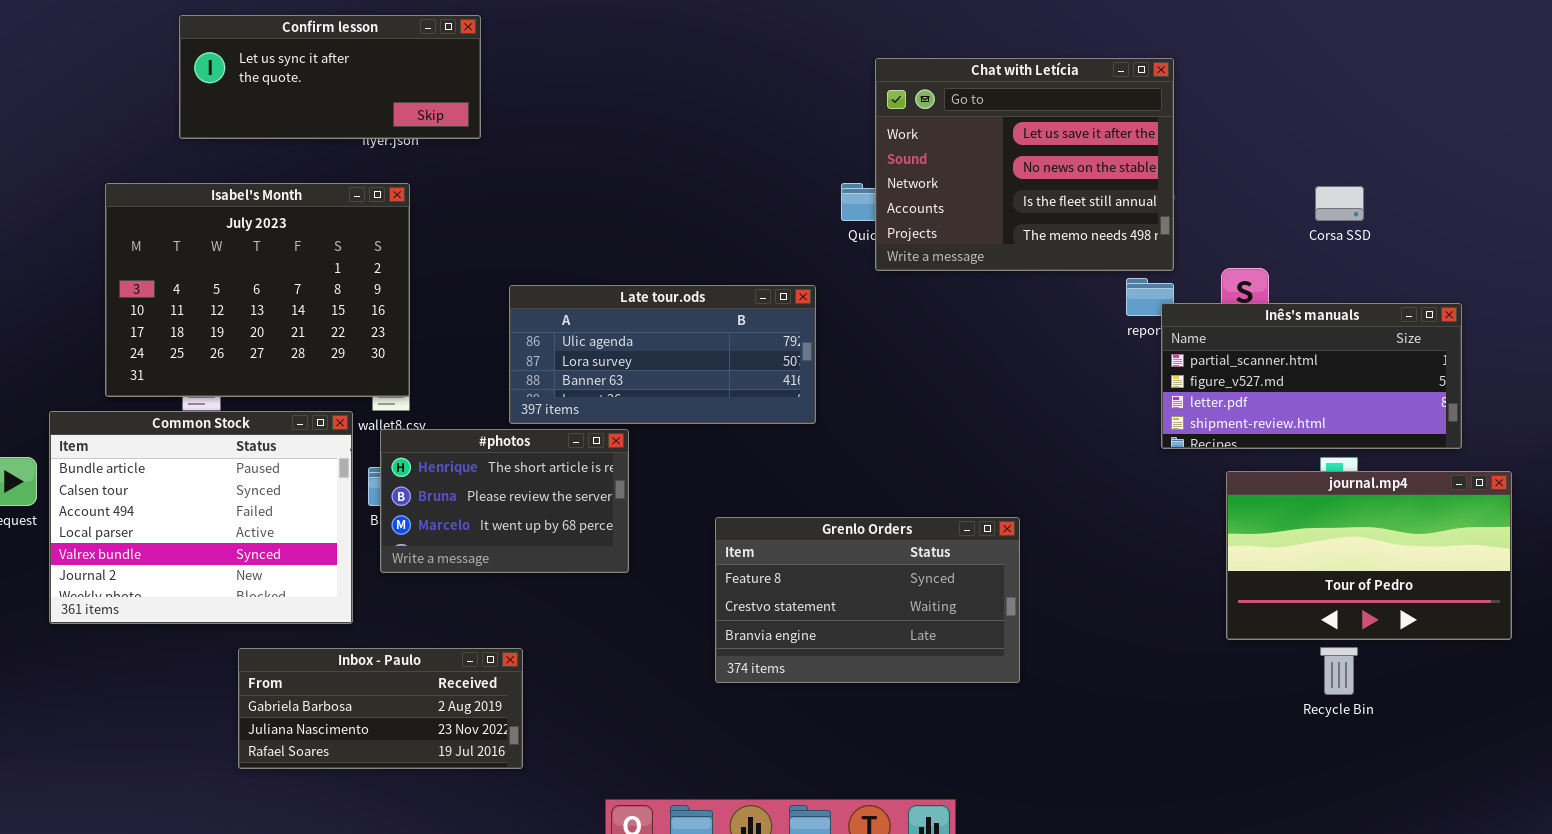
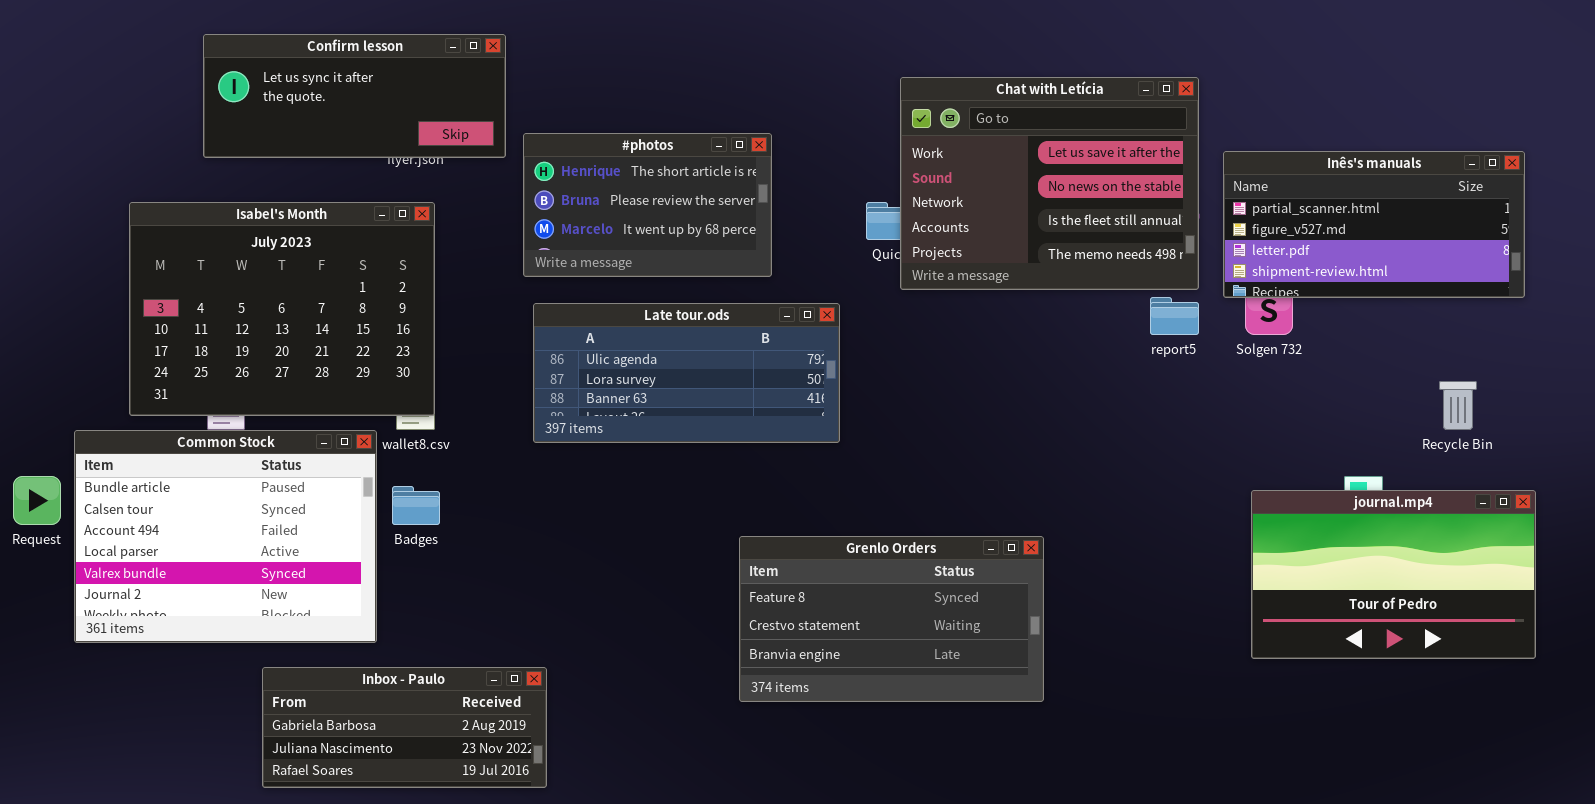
Inês's manuals: [1161,303,1462,449] -> [1223,151,1525,298], moved
#photos: [380,429,629,573] -> [523,133,772,277], moved
Recycle Bin: [1320,647,1358,695] -> [1439,381,1477,430], moved

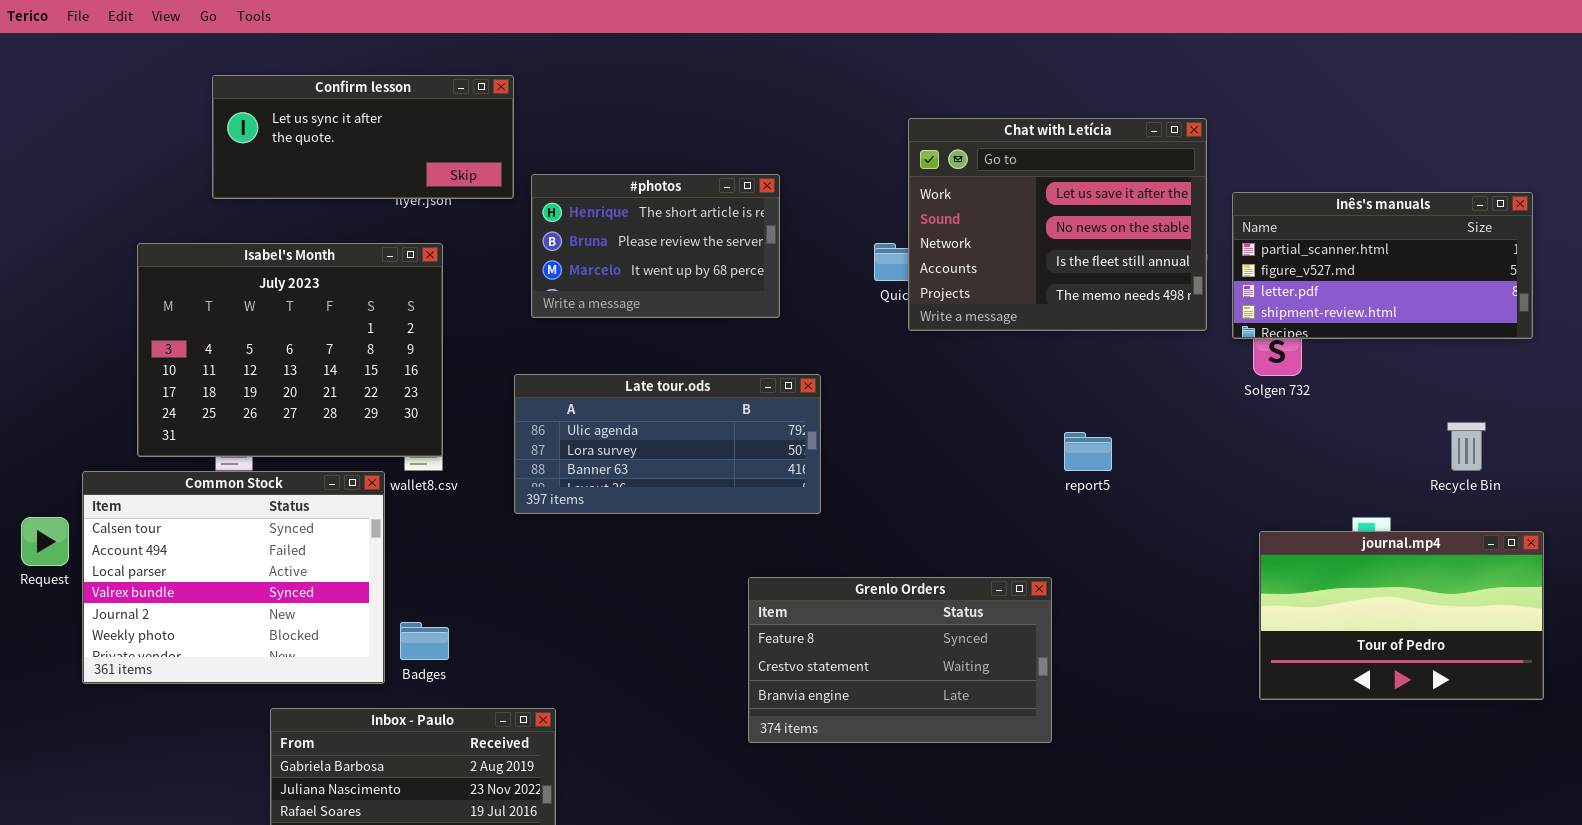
report5: [1150,297,1199,335] -> [1064,432,1112,471], moved
Late tour.ods: [533,303,840,443] -> [514,374,821,514], moved
Common Stock: [74,430,377,643] -> [82,471,385,684], scrolled down 1 row
Badges: [392,486,440,525] -> [400,622,449,660], moved

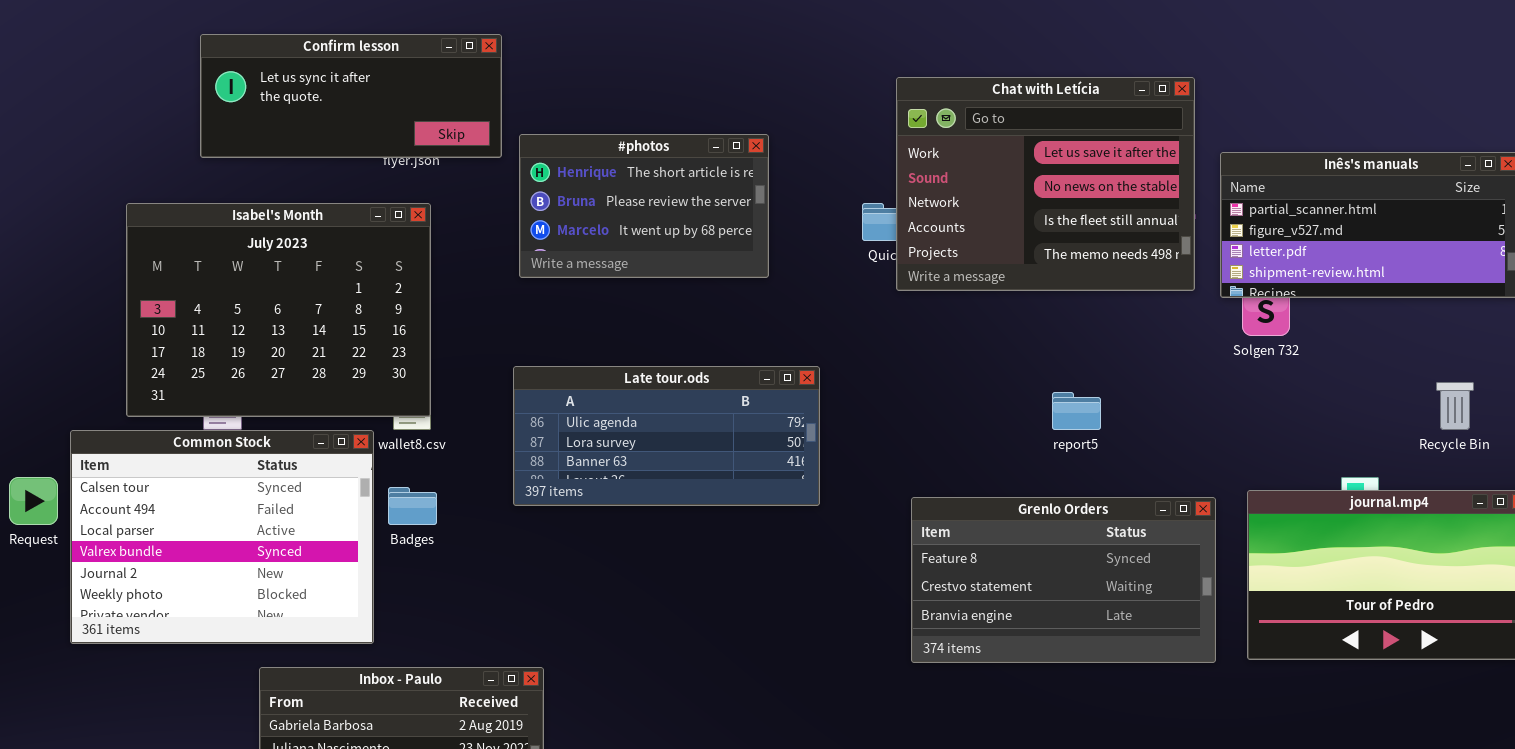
Late tour.ods: [514,374,821,514] -> [513,366,820,506], moved
Grenlo Orders: [748,577,1052,743] -> [911,497,1216,663], moved
Badges: [400,622,449,660] -> [388,487,437,525], moved

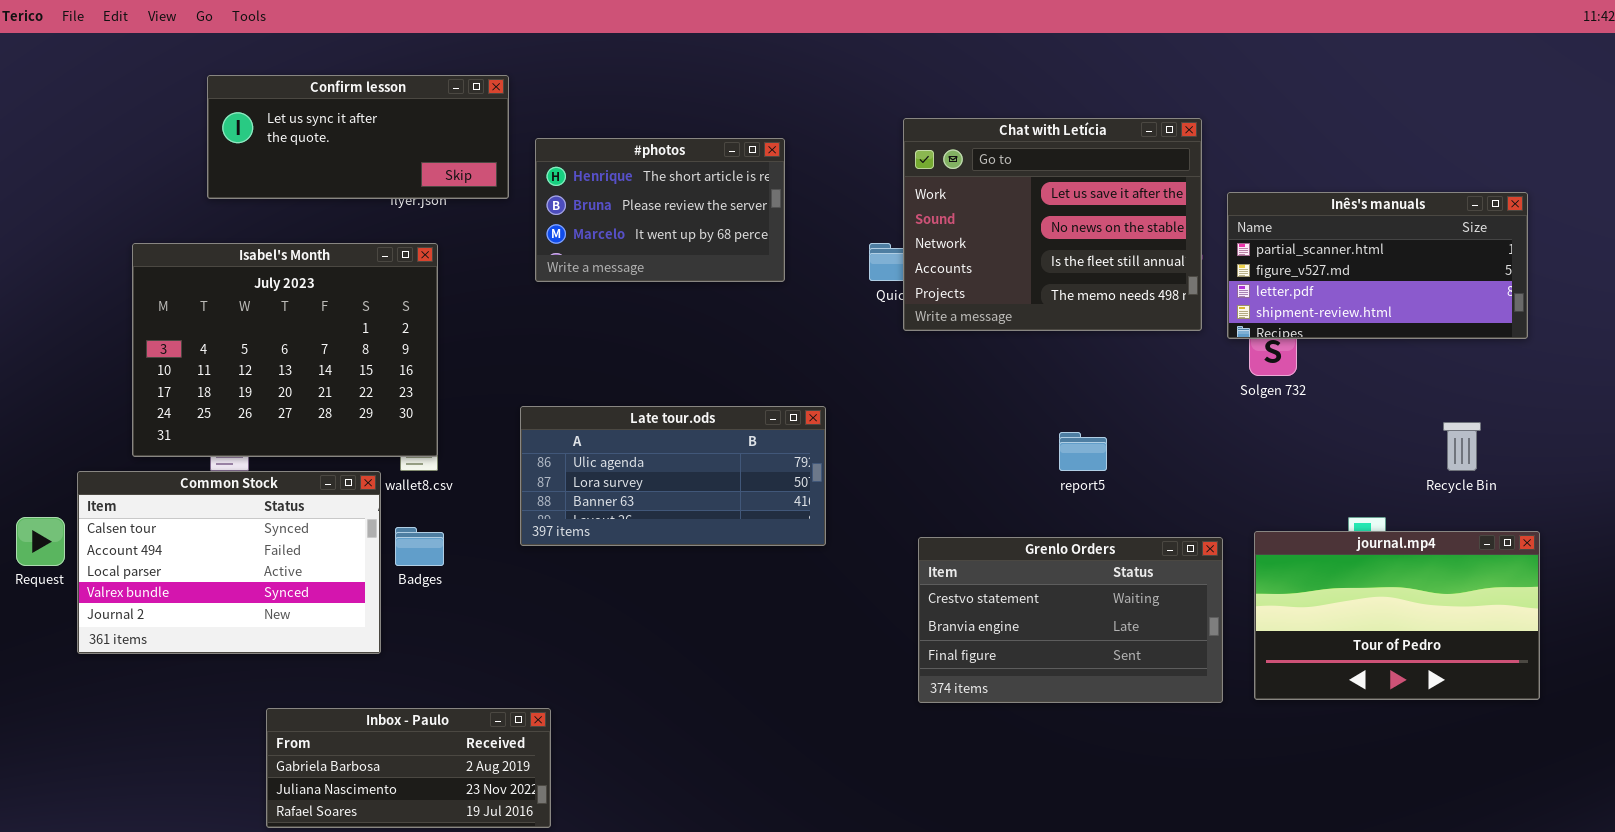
#photos: [519,134,769,278] -> [535,138,785,282], moved
Common Stock: [70,430,374,644] -> [77,471,381,654], resized
Grenlo Orders: [911,497,1216,663] -> [918,537,1223,703], scrolled down 1 row

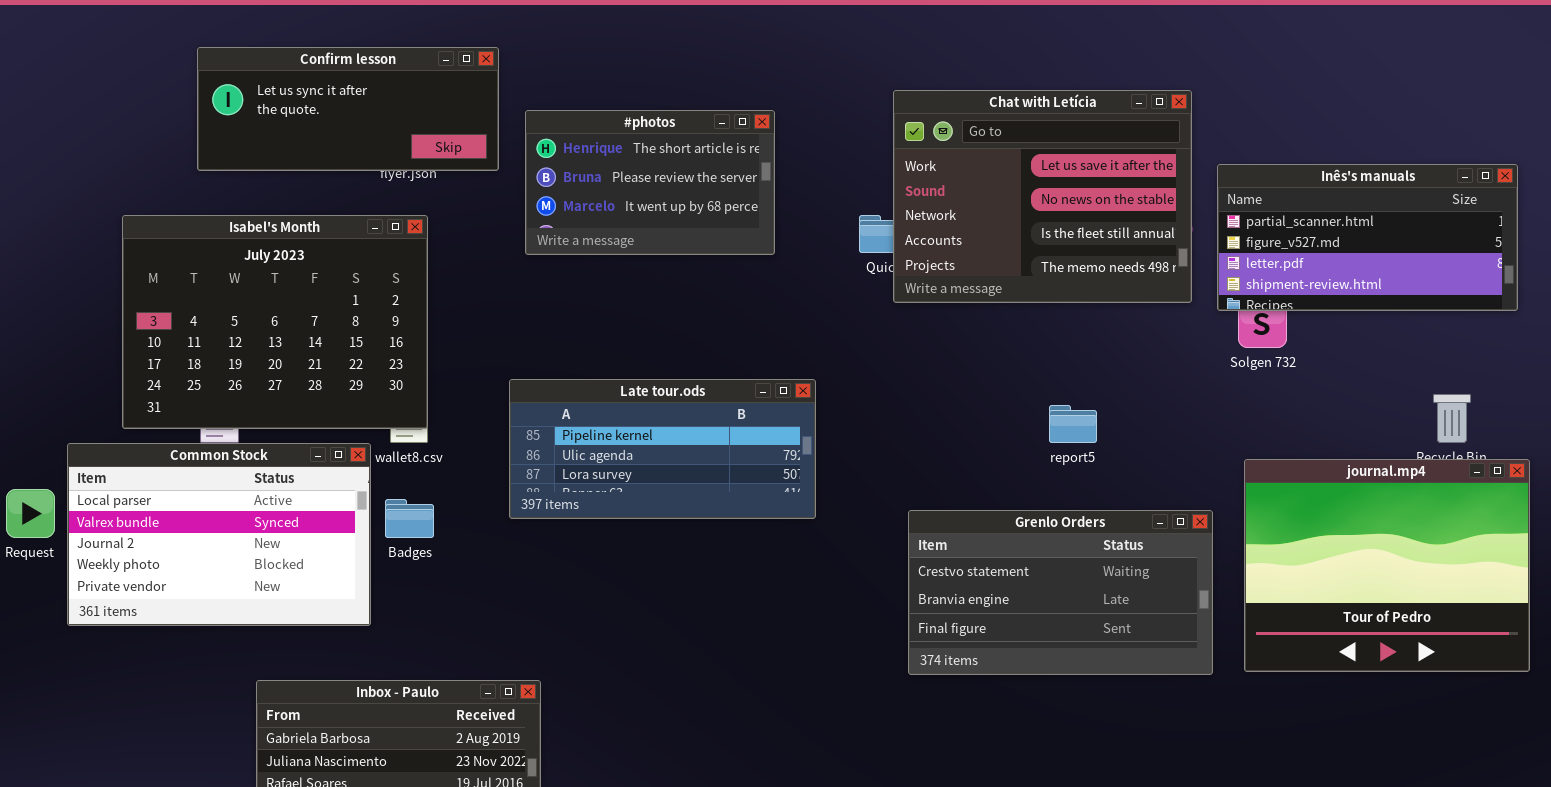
Late tour.ods: [520,406,826,546] -> [509,379,816,519], scrolled up 1 row
Common Stock: [77,471,381,654] -> [67,443,371,626], scrolled down 2 rows
journal.mp4: [1254,531,1540,700] -> [1244,459,1530,672], resized

